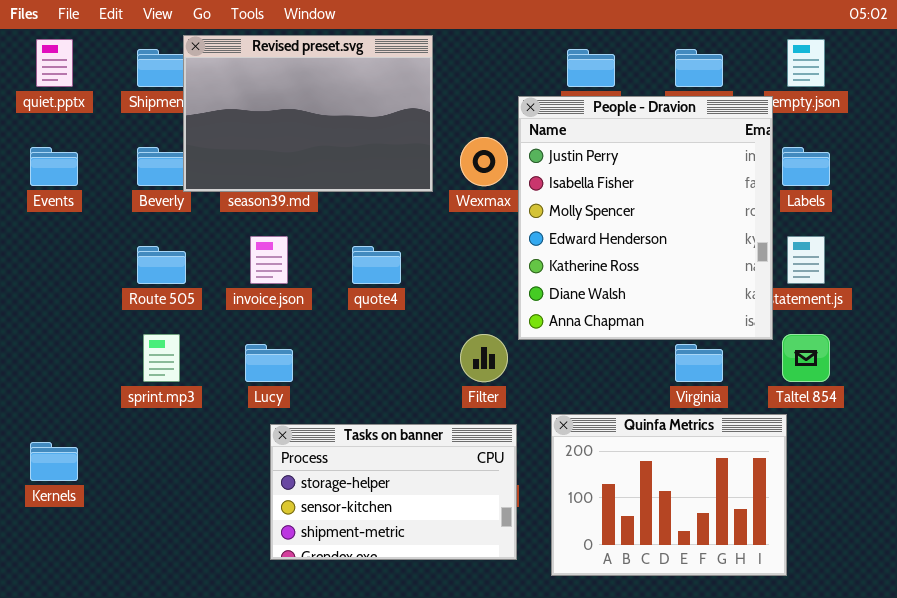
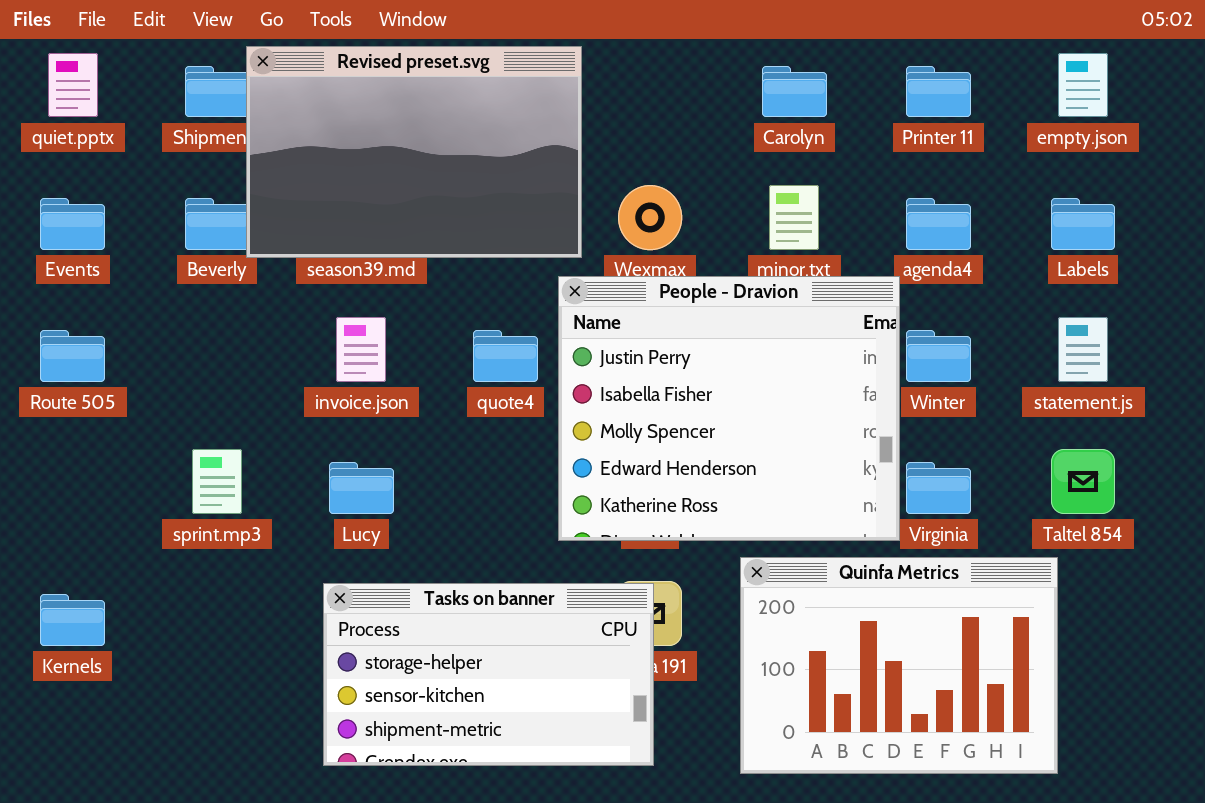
People - Dravion: [518,96,773,340] -> [558,276,900,541], moved, resized
Route 505: [137,246,186,284] -> [40,330,105,382], moved
Tasks on banner: [270,424,517,560] -> [323,583,654,766], moved

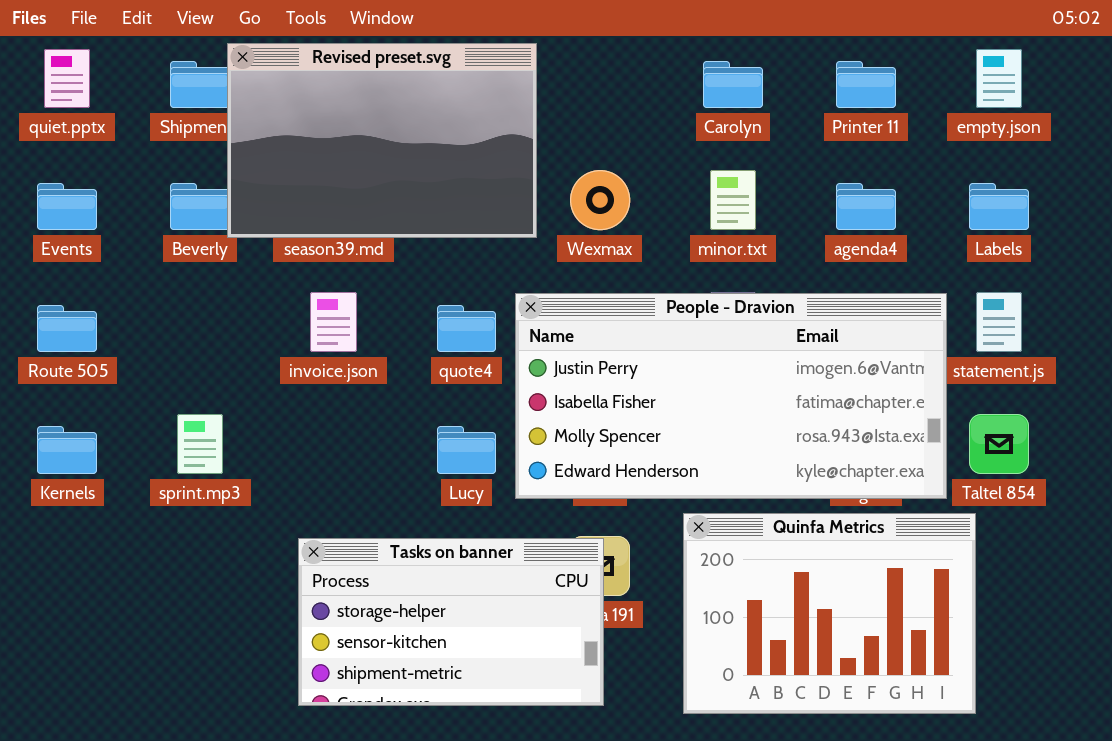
People - Dravion: [558,276,900,541] -> [515,293,947,499], resized
Lucy: [329,462,394,514] -> [437,426,496,474], moved
Kernels: [40,594,105,646] -> [37,426,97,474], moved

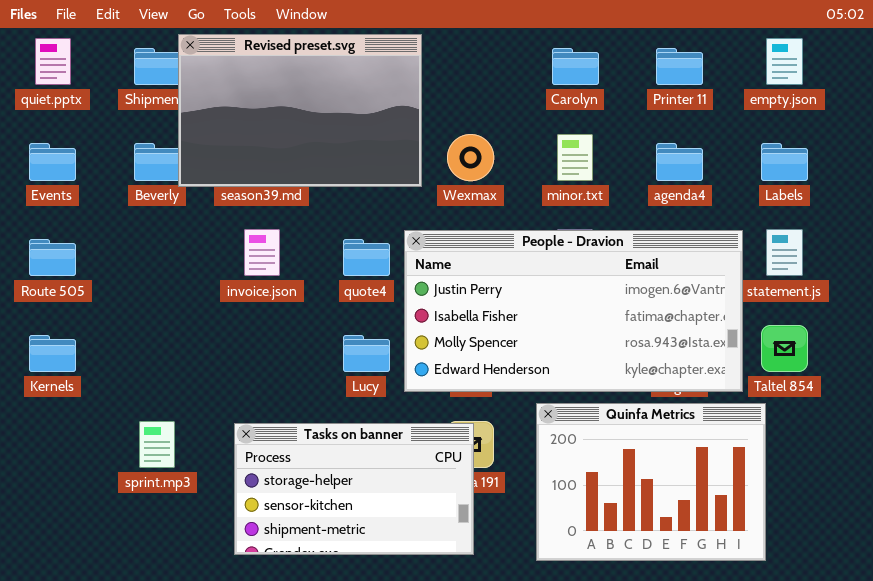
sprint.mp3: [177,414,223,474] -> [139,421,175,468], moved

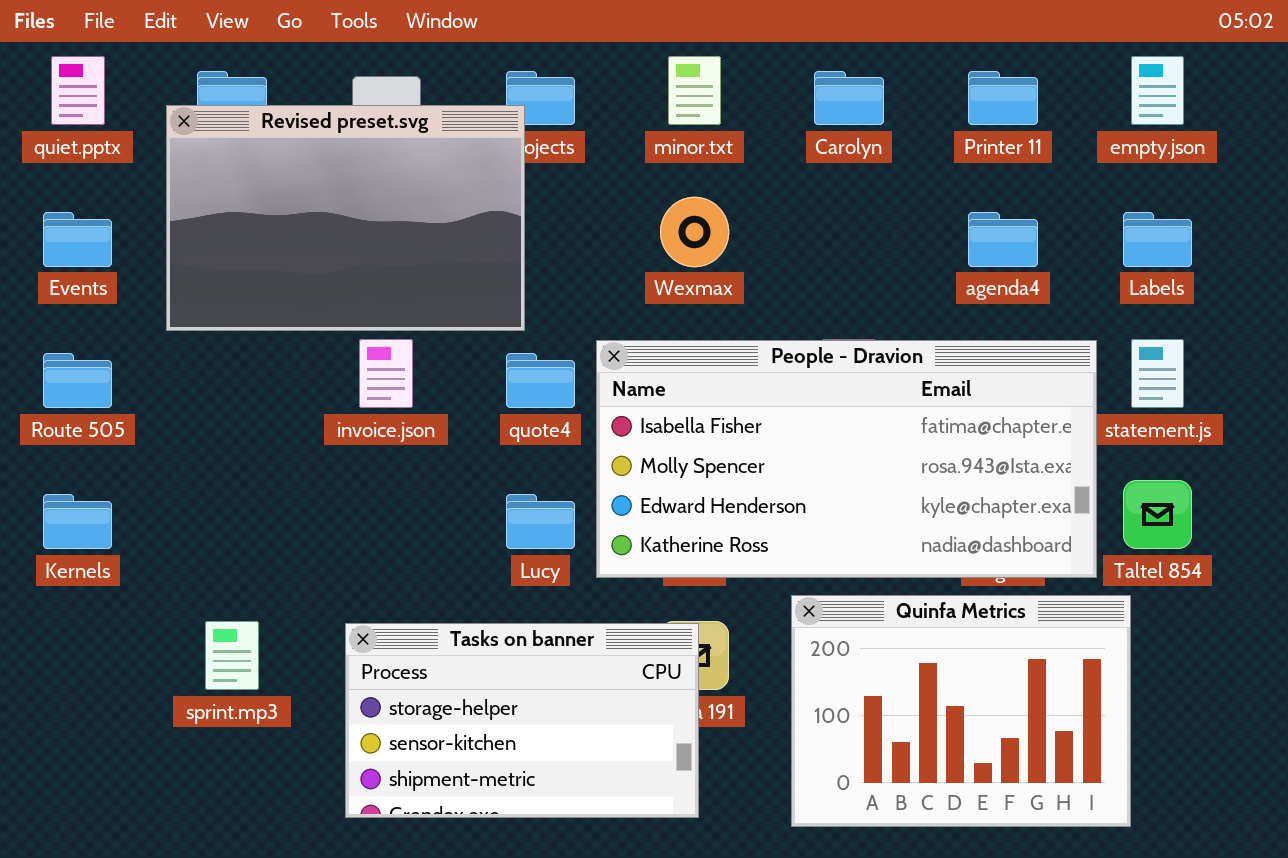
Revised preset.svg: [178,34,422,187] -> [166,105,525,331], moved
minor.txt: [557,134,593,181] -> [668,56,721,125], moved
People - Dravion: [404,230,743,392] -> [596,340,1097,578], scrolled down 1 row

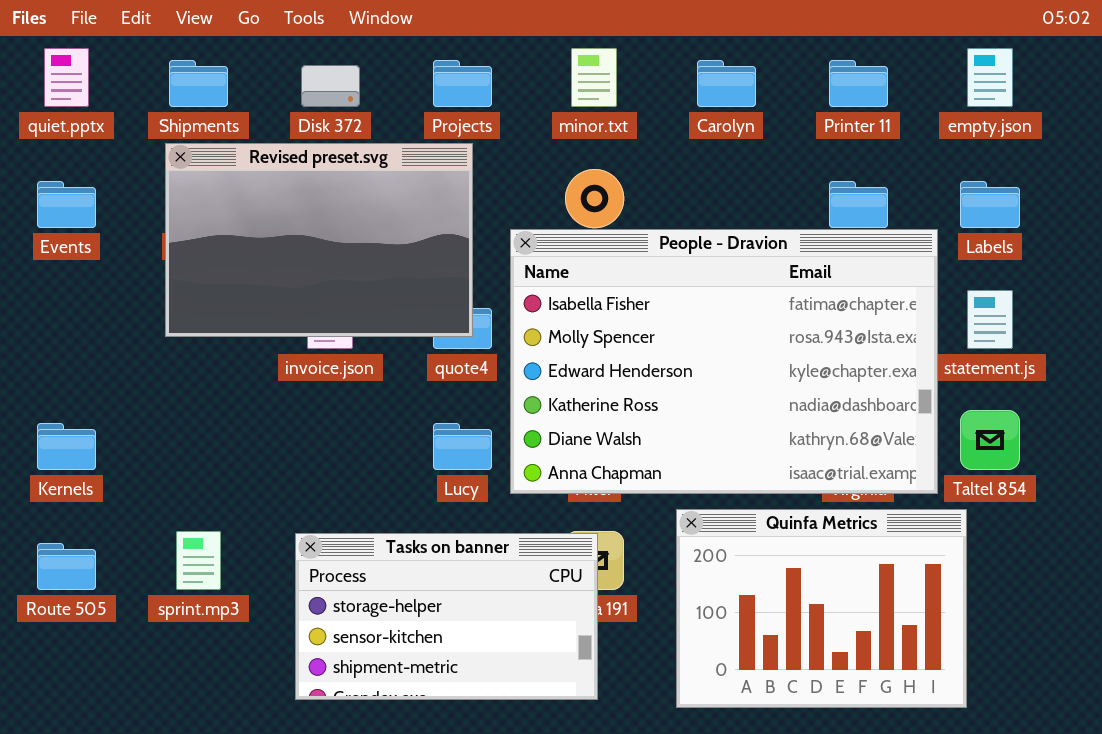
Revised preset.svg: [166,105,525,331] -> [165,143,473,337], moved
People - Dravion: [596,340,1097,578] -> [510,229,938,494], resized
Route 505: [43,353,112,408] -> [37,543,96,590], moved

